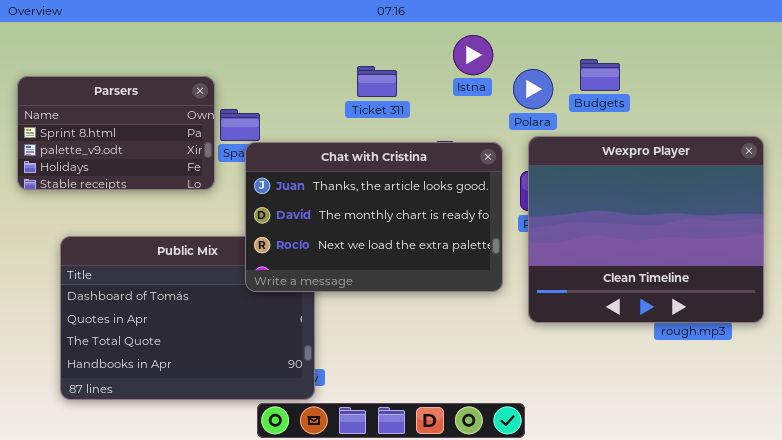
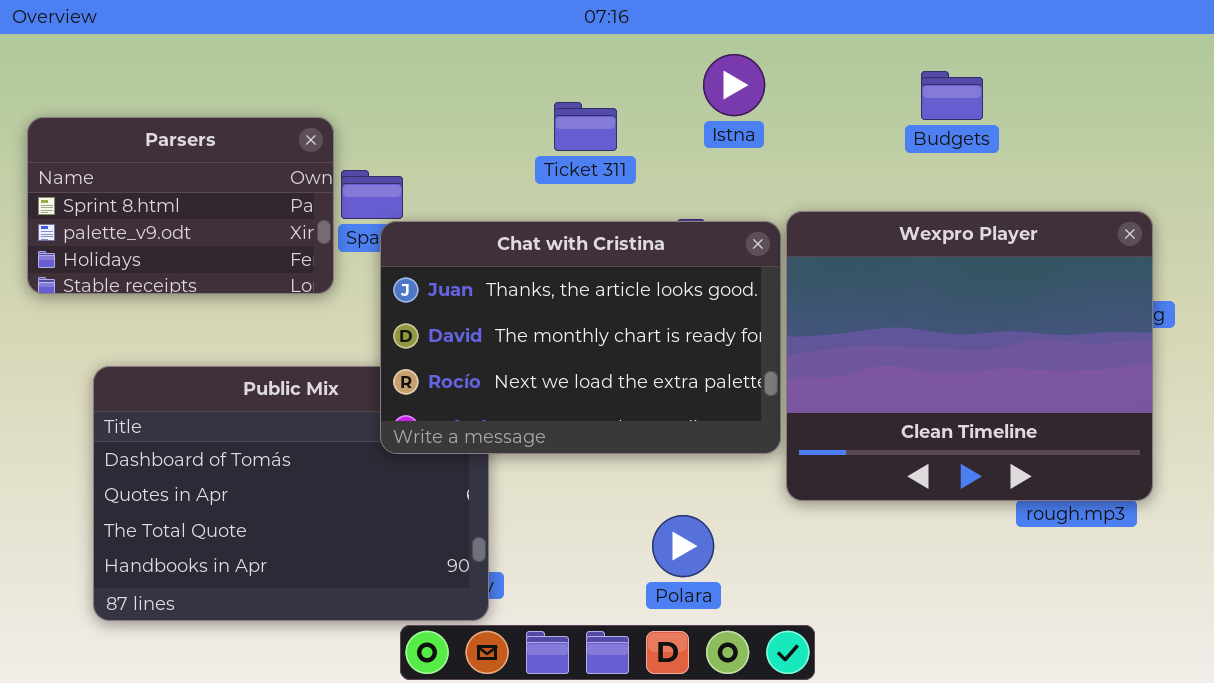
Budgets: [580,59,620,91] -> [921,71,983,120], moved
Polara: [513,69,553,109] -> [652,515,714,577], moved
Wexpro Player: [528,136,764,323] -> [786,211,1153,501], moved

